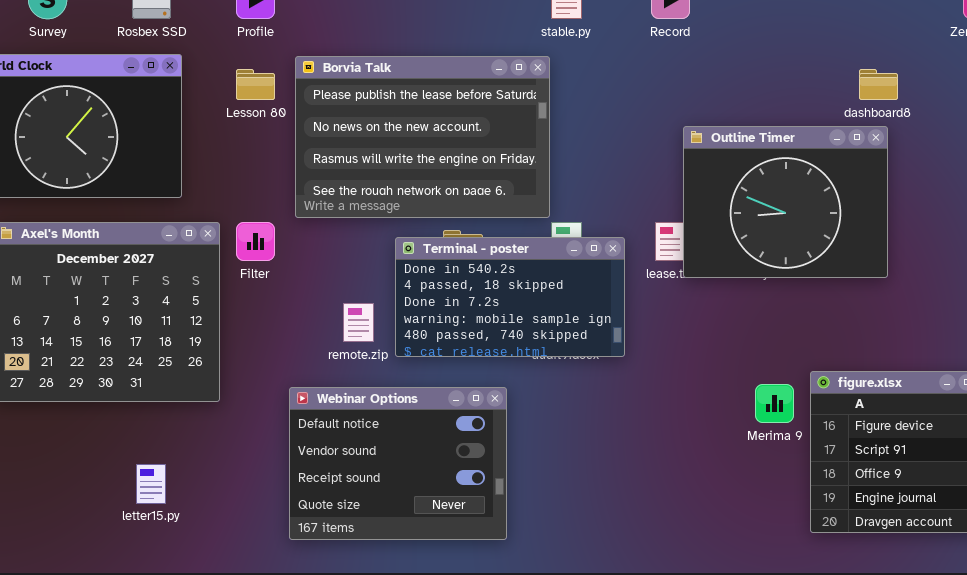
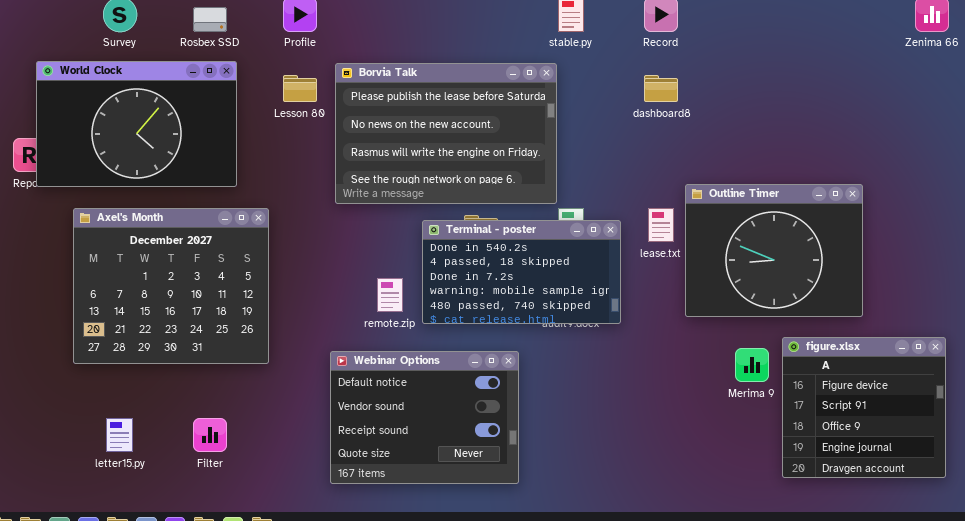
dashboard8: [859,69,898,100] -> [644,75,678,102], moved
Outline Timer: [683,126,888,278] -> [685,184,863,317], moved
Filter: [236,222,275,261] -> [193,418,227,452], moved
letter15.py: [136,464,166,504] -> [106,418,133,452], moved

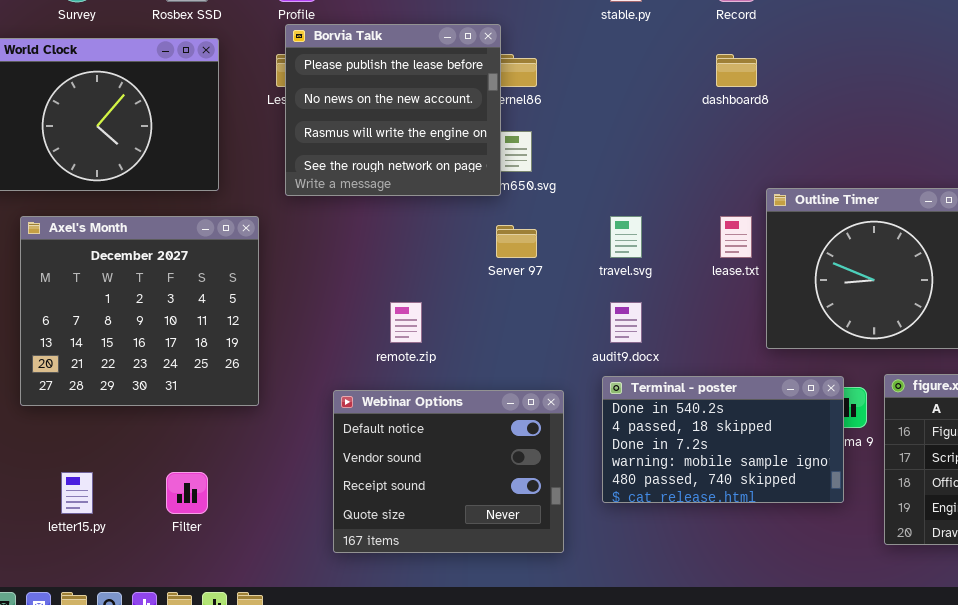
Borvia Talk: [335,63,557,204] -> [285,24,501,196], moved, resized
Terminal - poster: [422,220,621,324] -> [602,376,844,503], moved

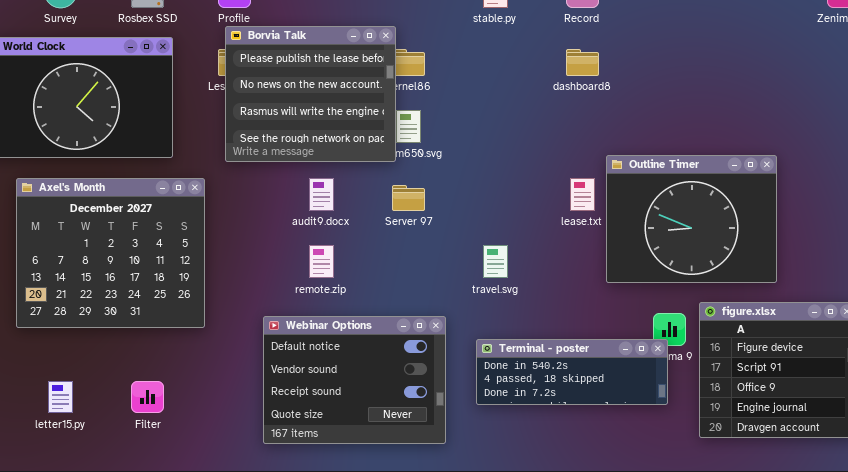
travel.svg: [610,216,642,258] -> [483,245,508,278], moved
audit9.docx: [610,302,642,343] -> [309,178,334,211], moved
Terminal - poster: [602,376,844,503] -> [476,339,668,405], resized

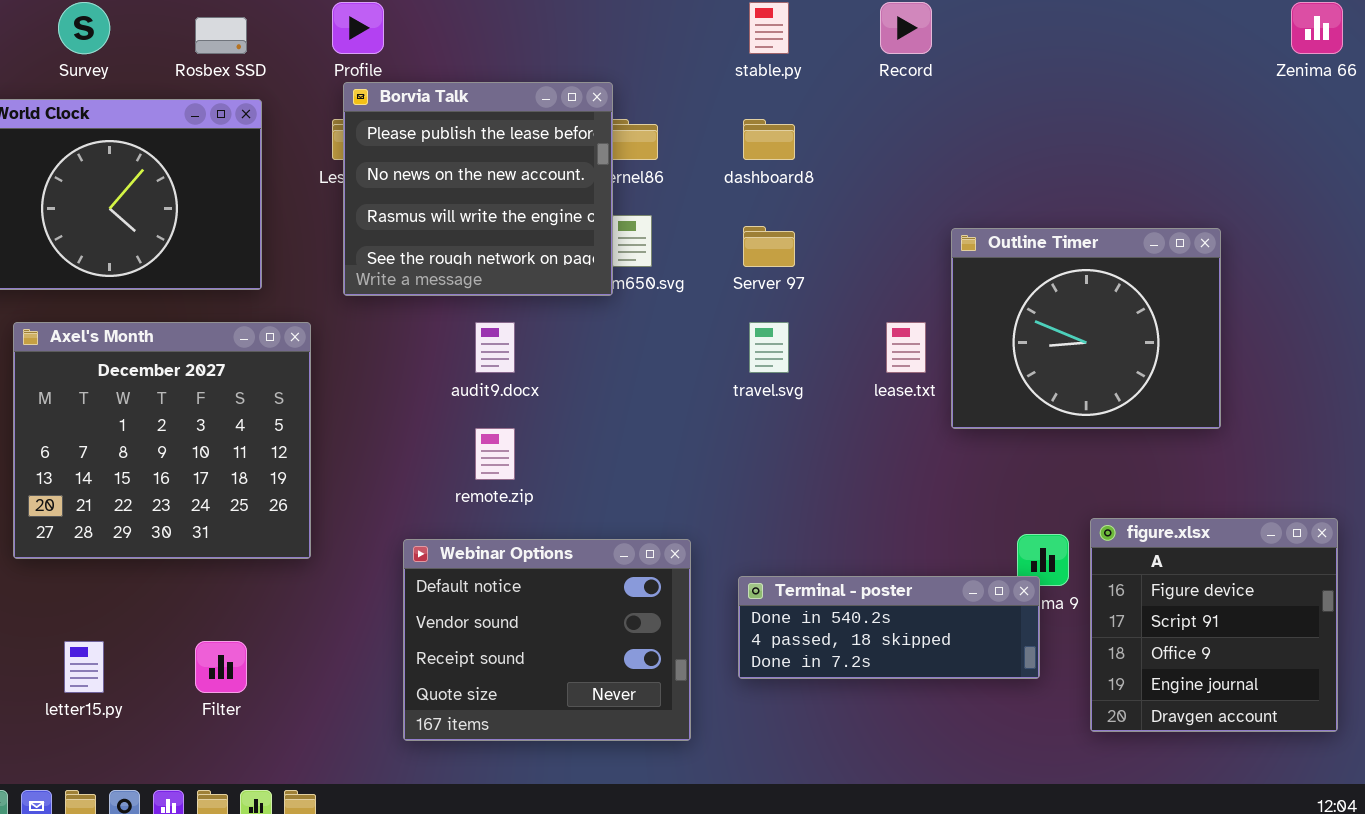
dashboard8: [566,49,599,76] -> [743,119,795,160], moved
Outline Timer: [606,155,777,283] -> [951,228,1221,429], moved
Server 97: [392,185,425,211] -> [743,226,795,267], moved
travel.svg: [483,245,508,278] -> [749,322,789,373], moved

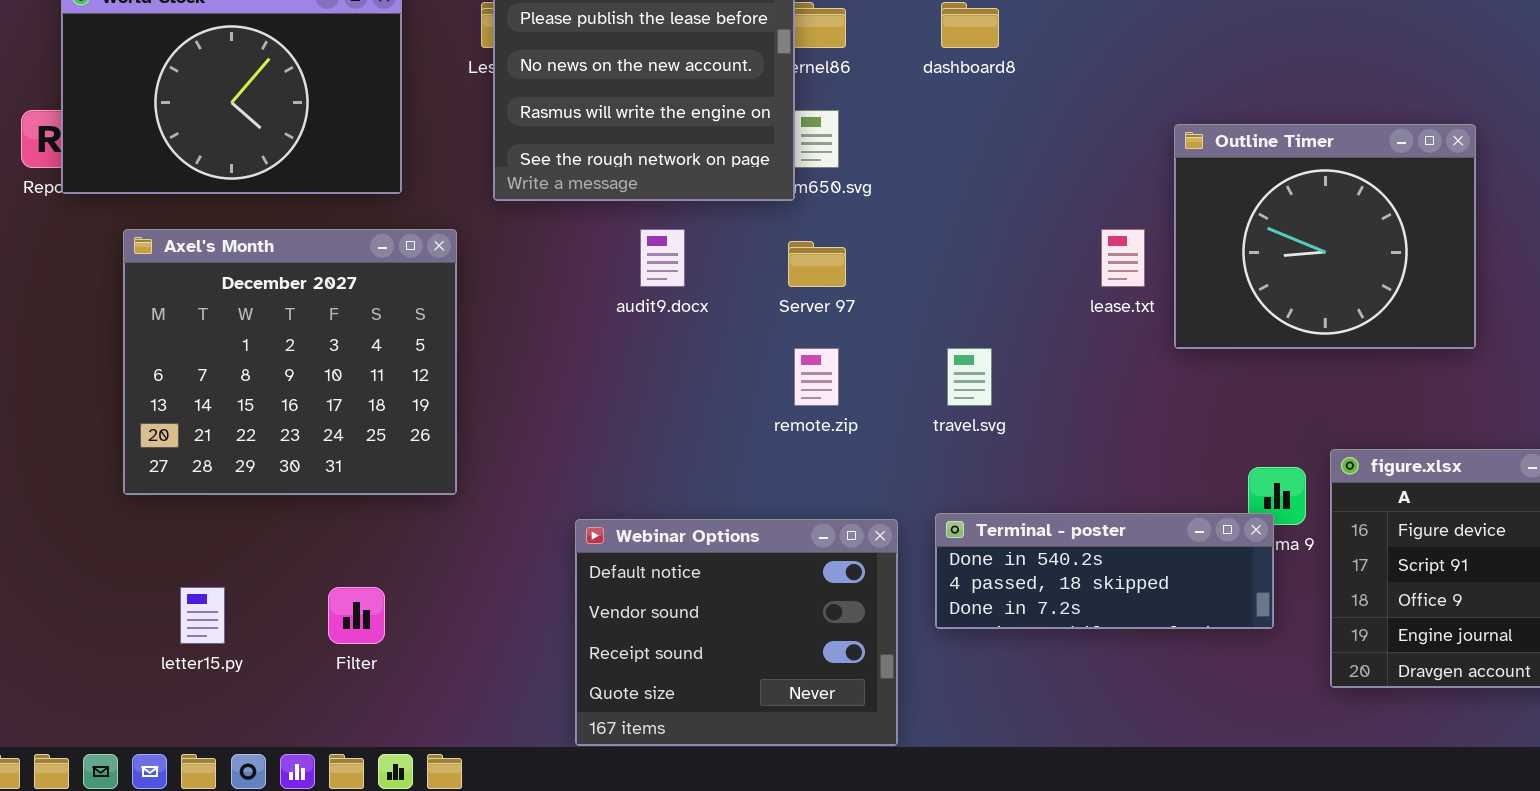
Server 97: [743,226,795,267] -> [788,241,846,287], moved
travel.svg: [749,322,789,373] -> [947,348,992,406], moved
remote.zip: [475,428,515,480] -> [794,348,839,406], moved
Webinar Options: [403,539,691,741] -> [575,519,898,746], moved

